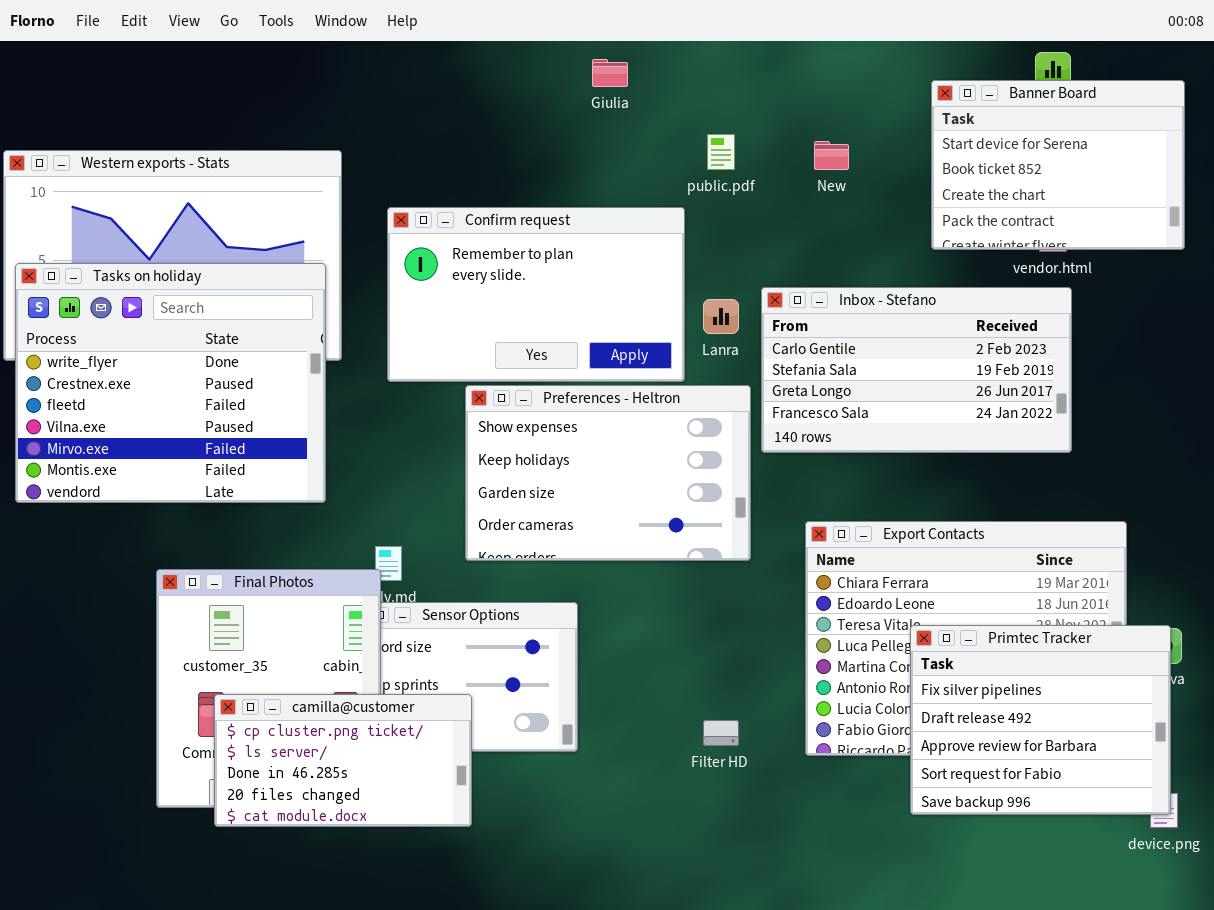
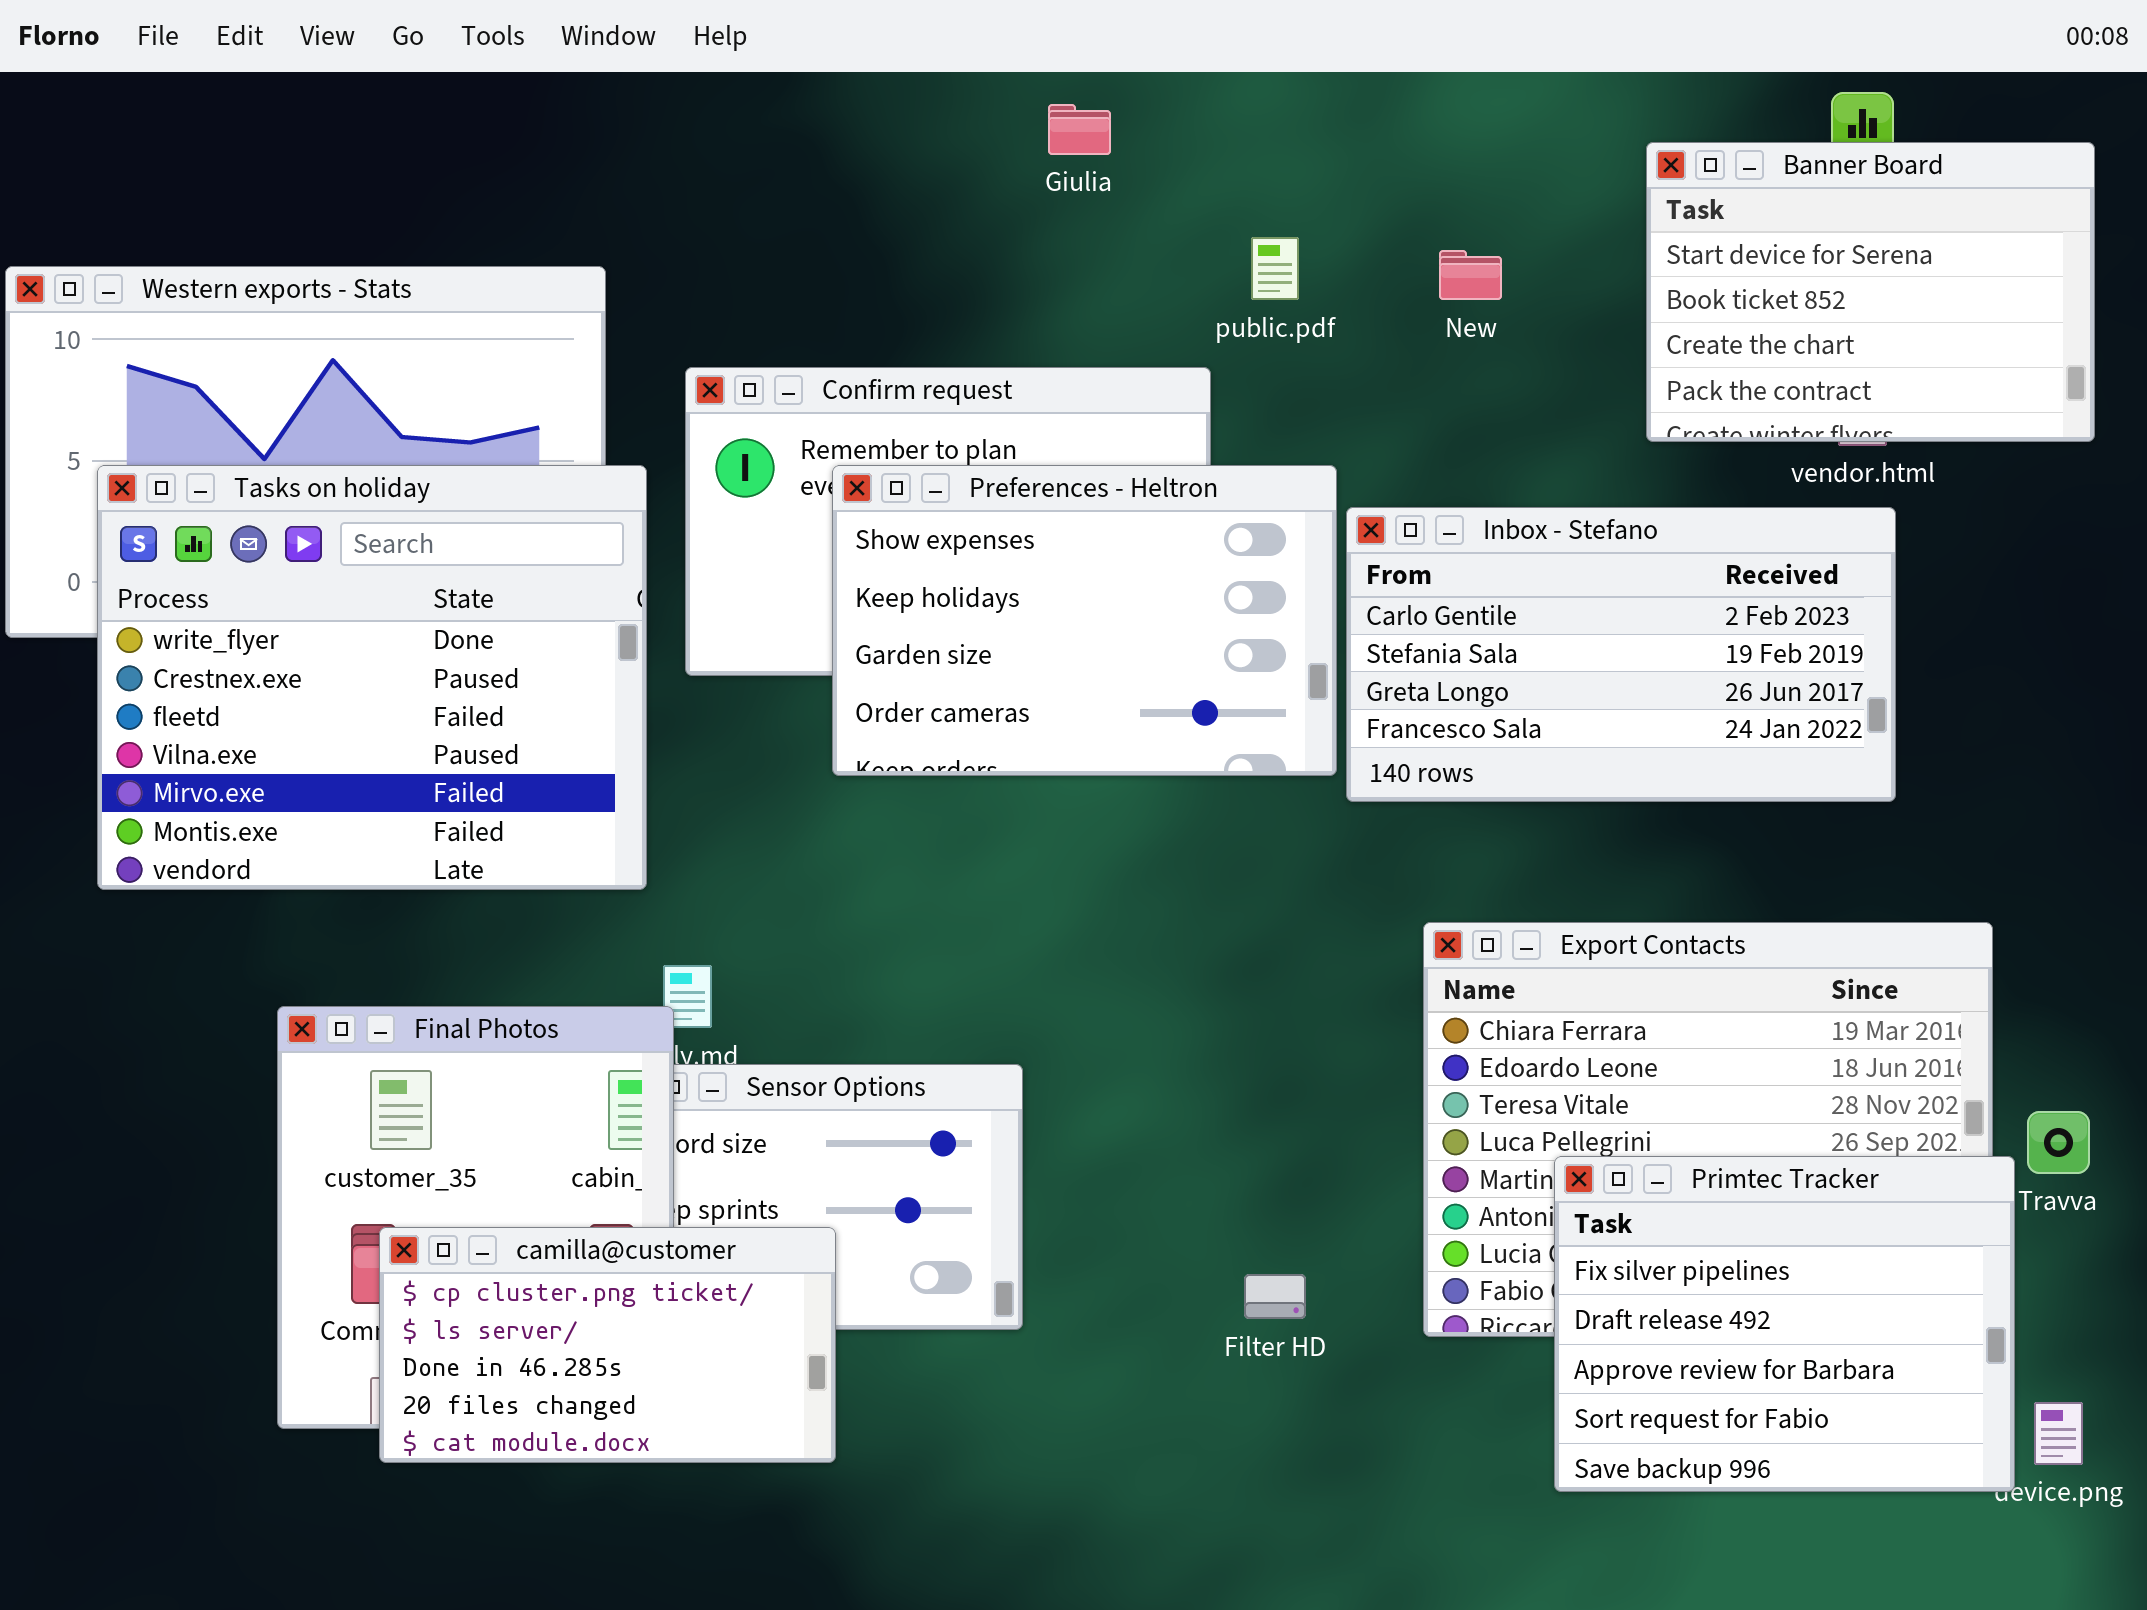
Tasks on holiday: [15,263,326,503] -> [97,465,647,890], moved
Preferences - Heltron: [465,385,751,561] -> [832,465,1337,776], moved
Primtec Tracker: [910,625,1171,815] -> [1554,1156,2015,1492], moved

